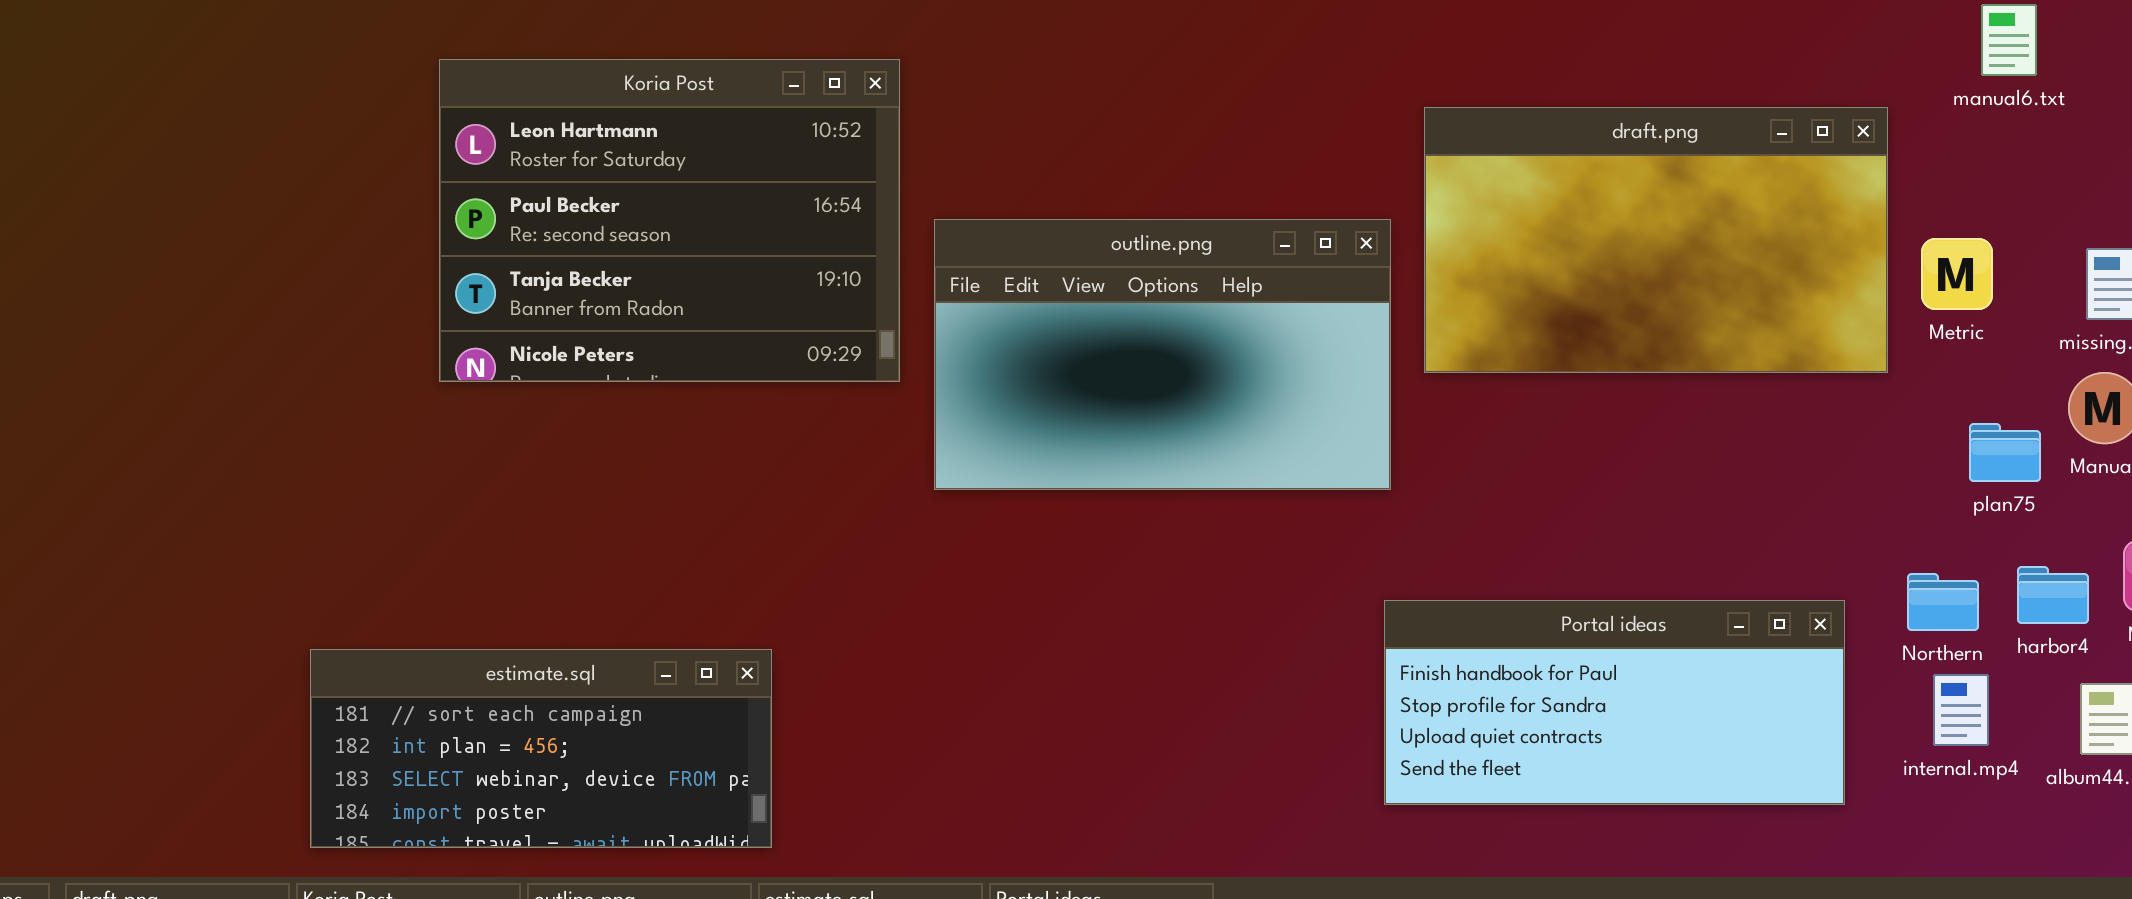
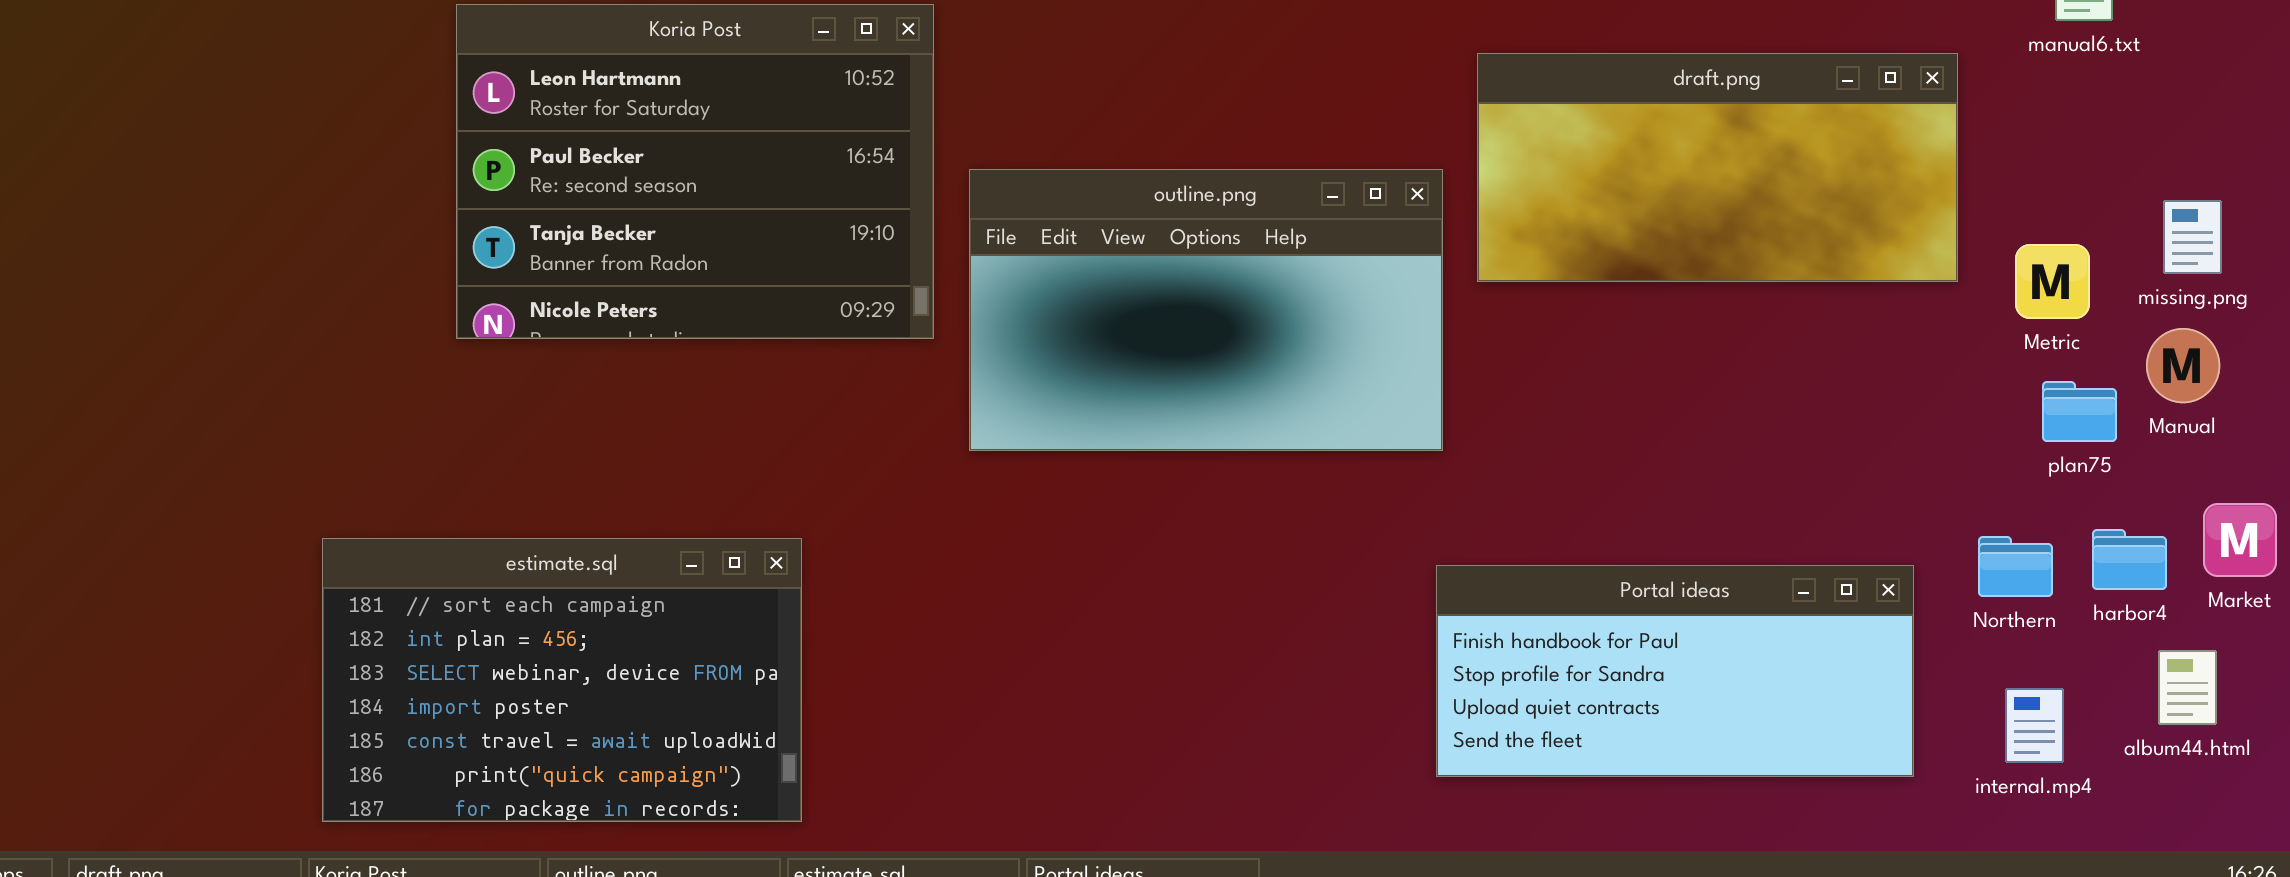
draft.png: [1424,107,1888,373] -> [1477,53,1958,282], resized
Metric: [1921,238,1993,310] -> [2015,244,2090,319], moved
estimate.sql: [310,649,772,848] -> [322,538,802,822], resized
internal.mp4: [1933,674,1989,746] -> [2005,688,2064,763], moved

